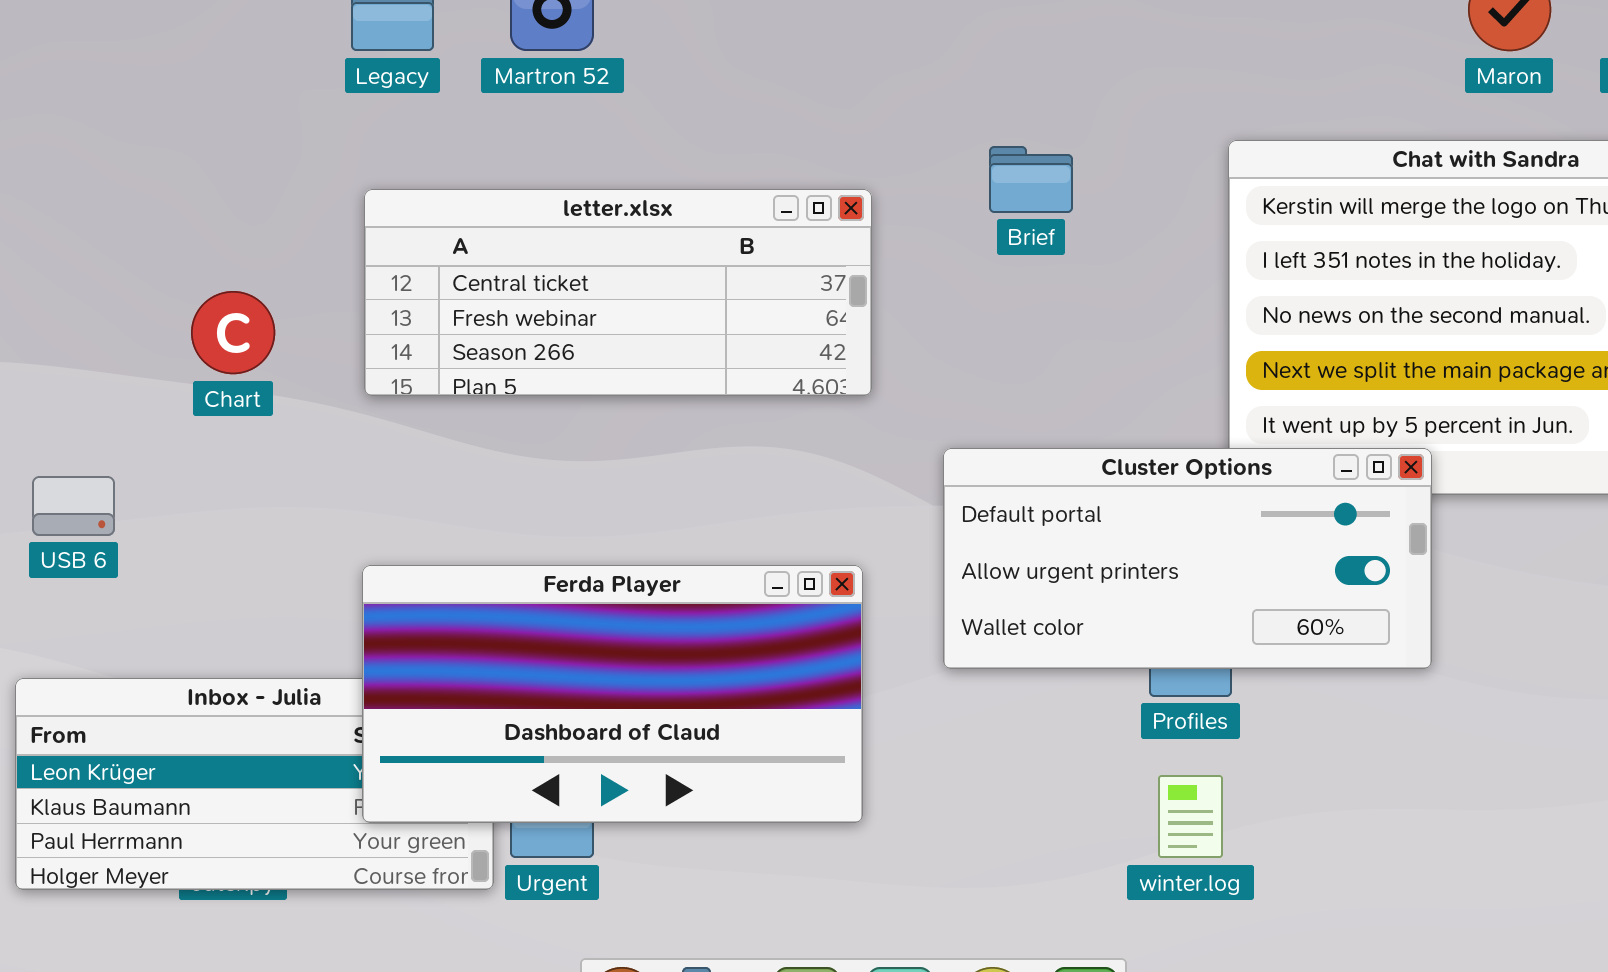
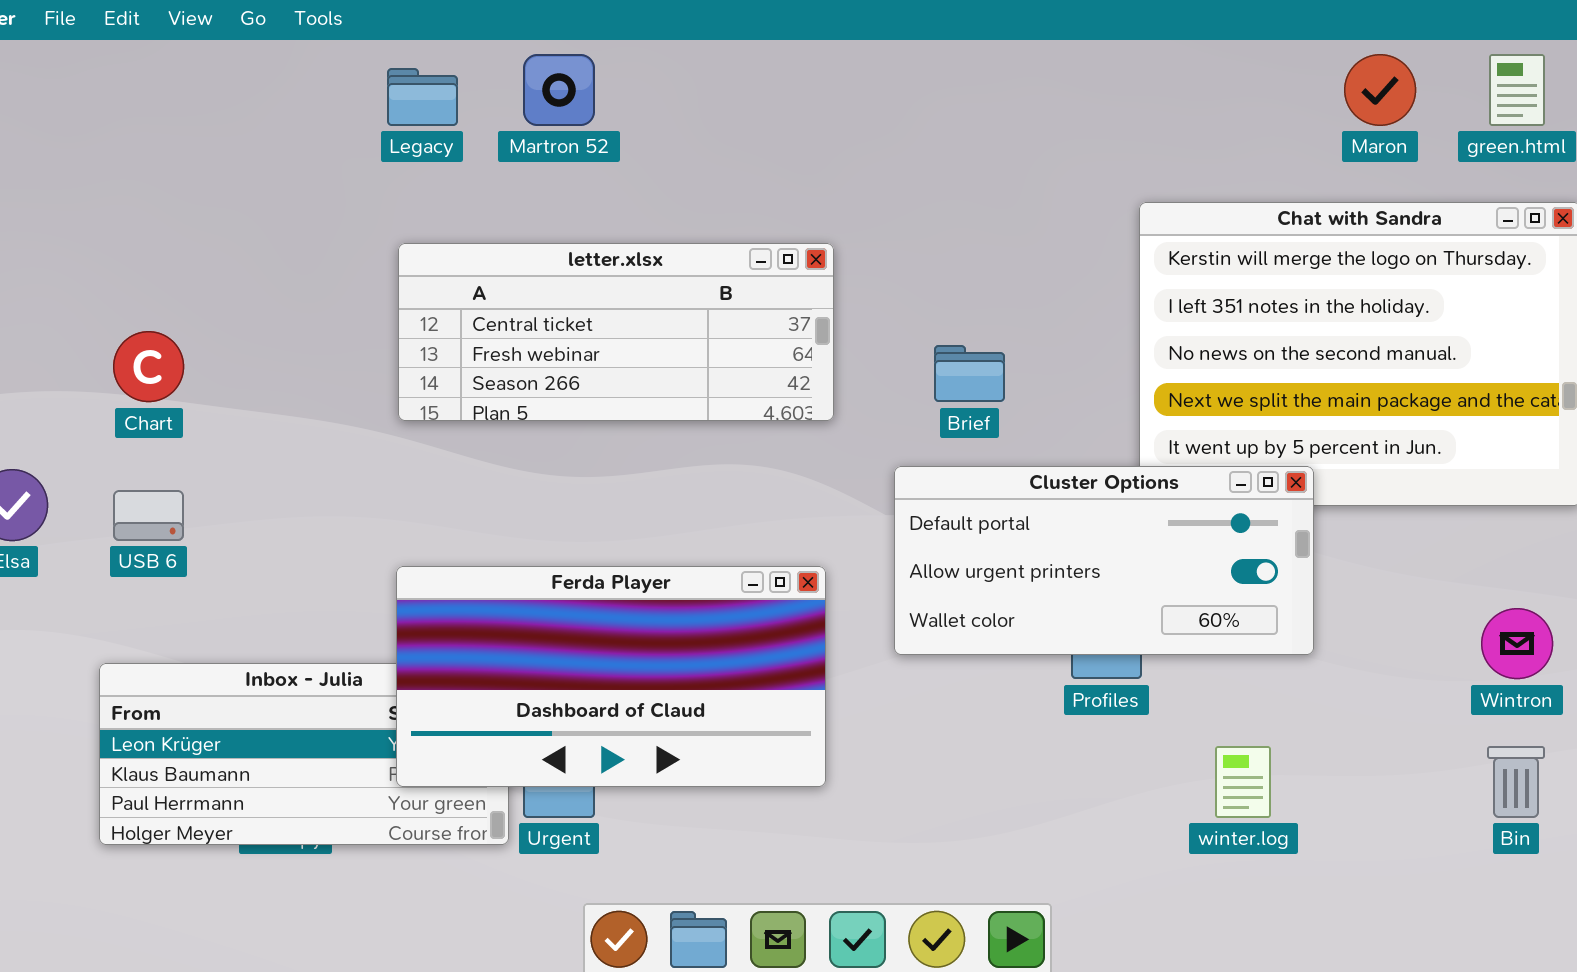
Brief: [989,146,1073,213] -> [934,345,1005,402], moved
Chart: [191,291,275,374] -> [113,331,184,402], moved
winter.log: [1158,775,1223,858] -> [1215,746,1271,818], moved

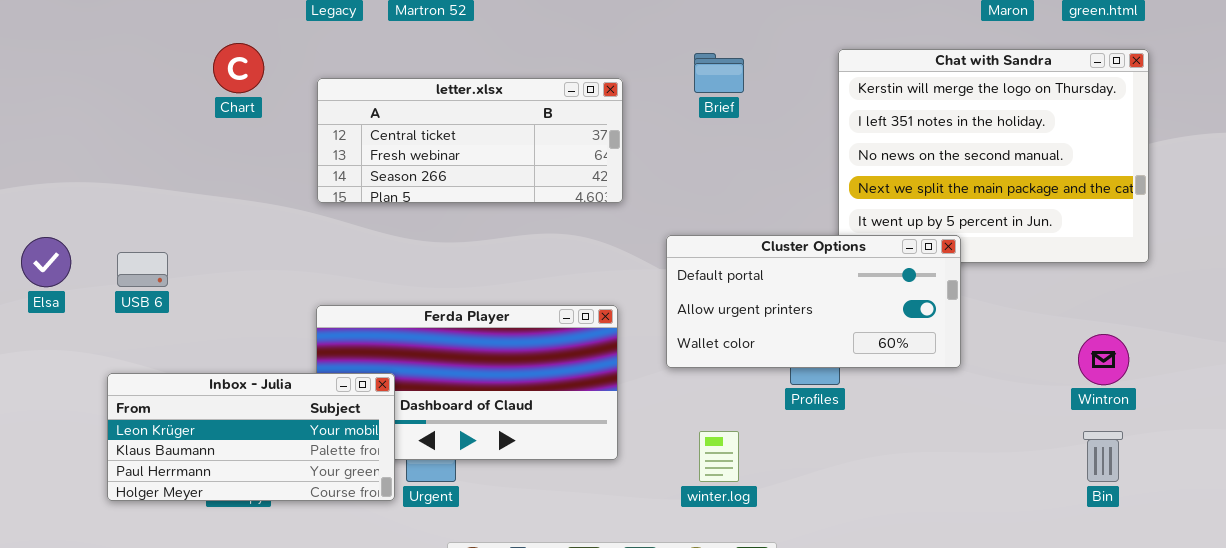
Chart: [113,331,184,402] -> [213,43,264,93], moved
Brief: [934,345,1005,402] -> [694,53,744,93], moved
Inbox - Julia: [99,663,509,845] -> [107,373,395,501], raised
winter.log: [1215,746,1271,818] -> [699,431,739,482], moved

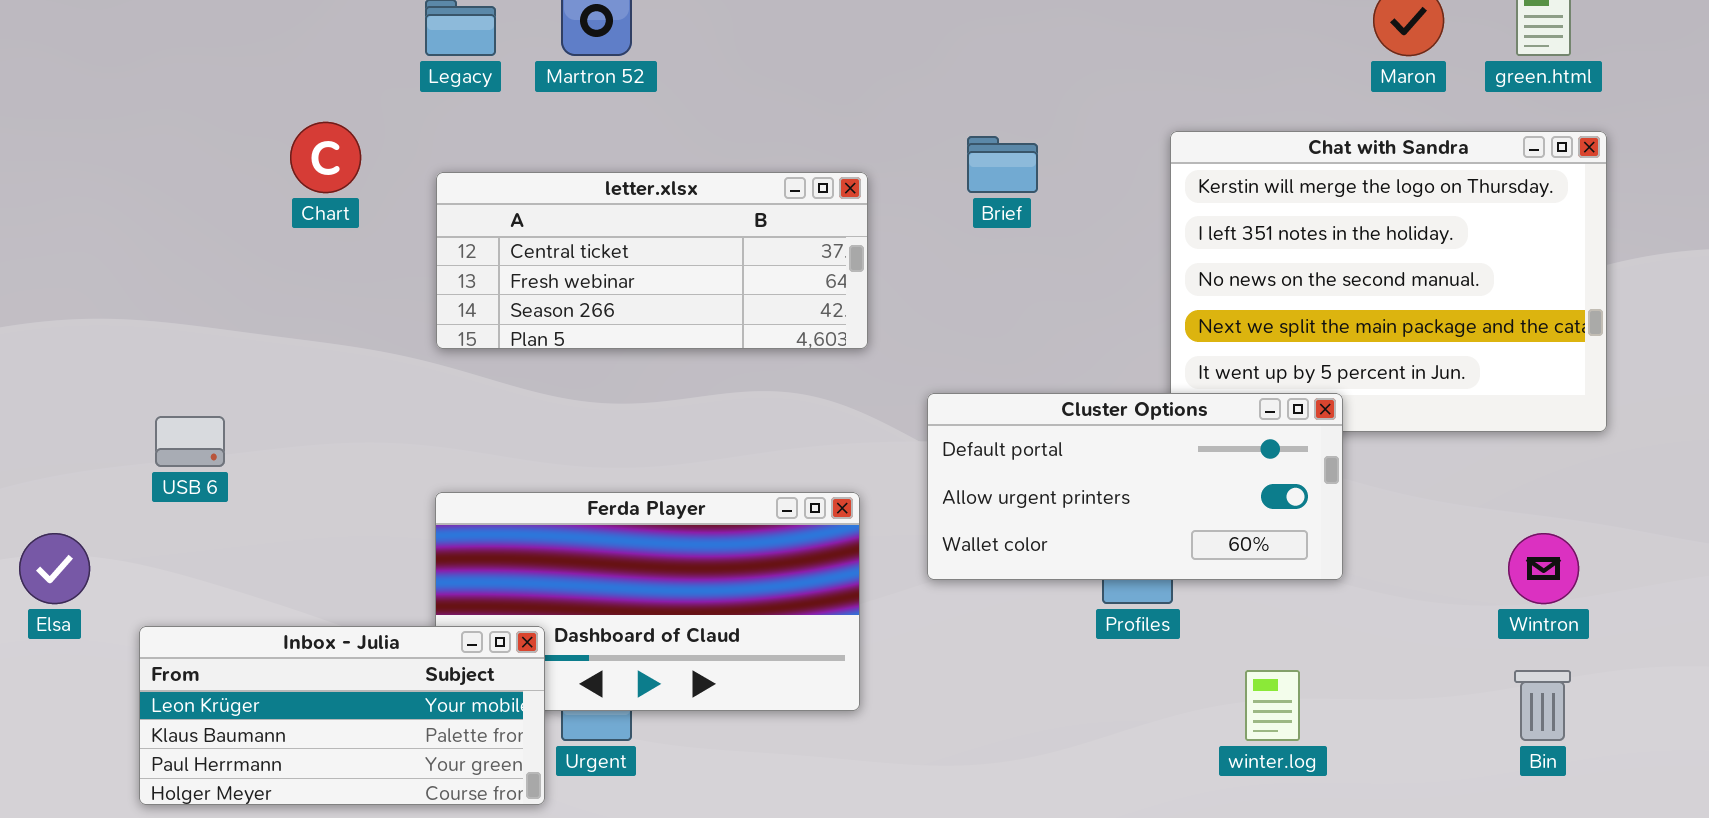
Elsa: [21,237,71,287] -> [19,533,90,604], moved
Inbox - Julia: [107,373,395,501] -> [139,626,545,805], moved
winter.log: [699,431,739,482] -> [1245,670,1300,741], moved

